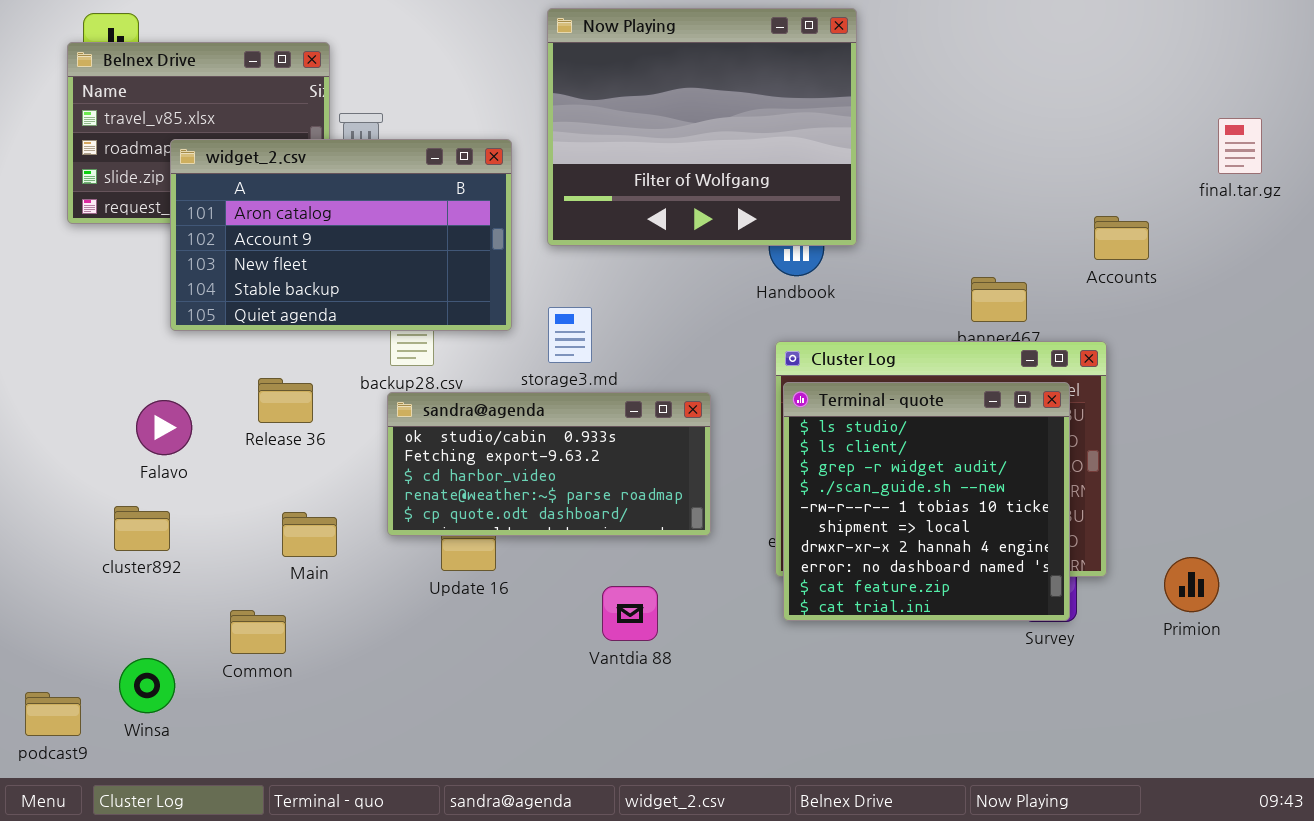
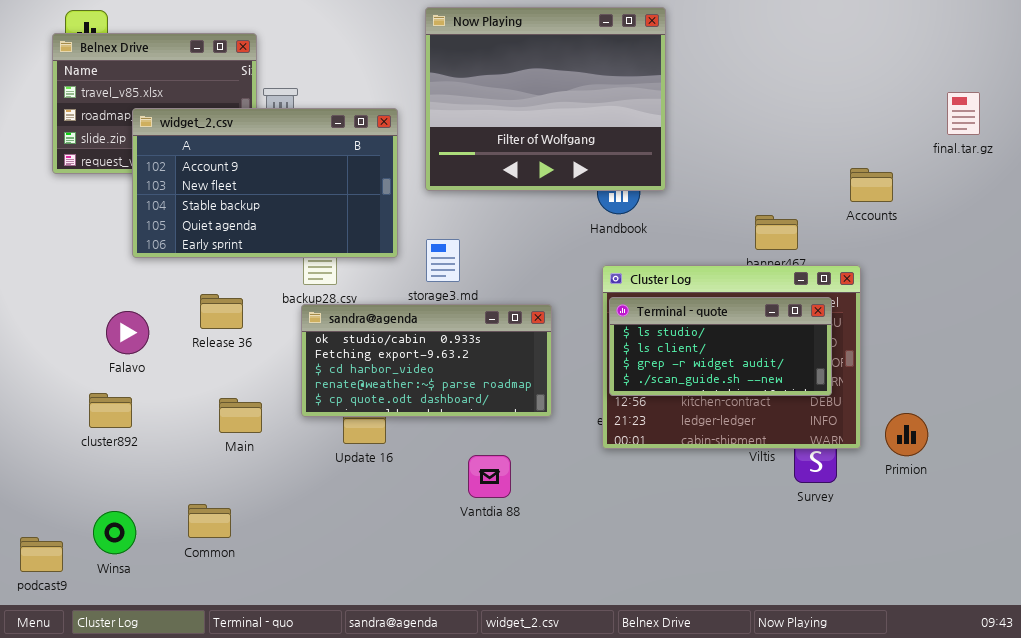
widget_2.csv: [170,139,512,331] -> [132,108,398,258], scrolled down 1 row
Terminal - quote: [783,382,1070,621] -> [609,297,832,396], resized
Primion: [1164,557,1219,612] -> [885,413,928,456], moved
Common: [230,610,286,654] -> [188,504,231,538], moved

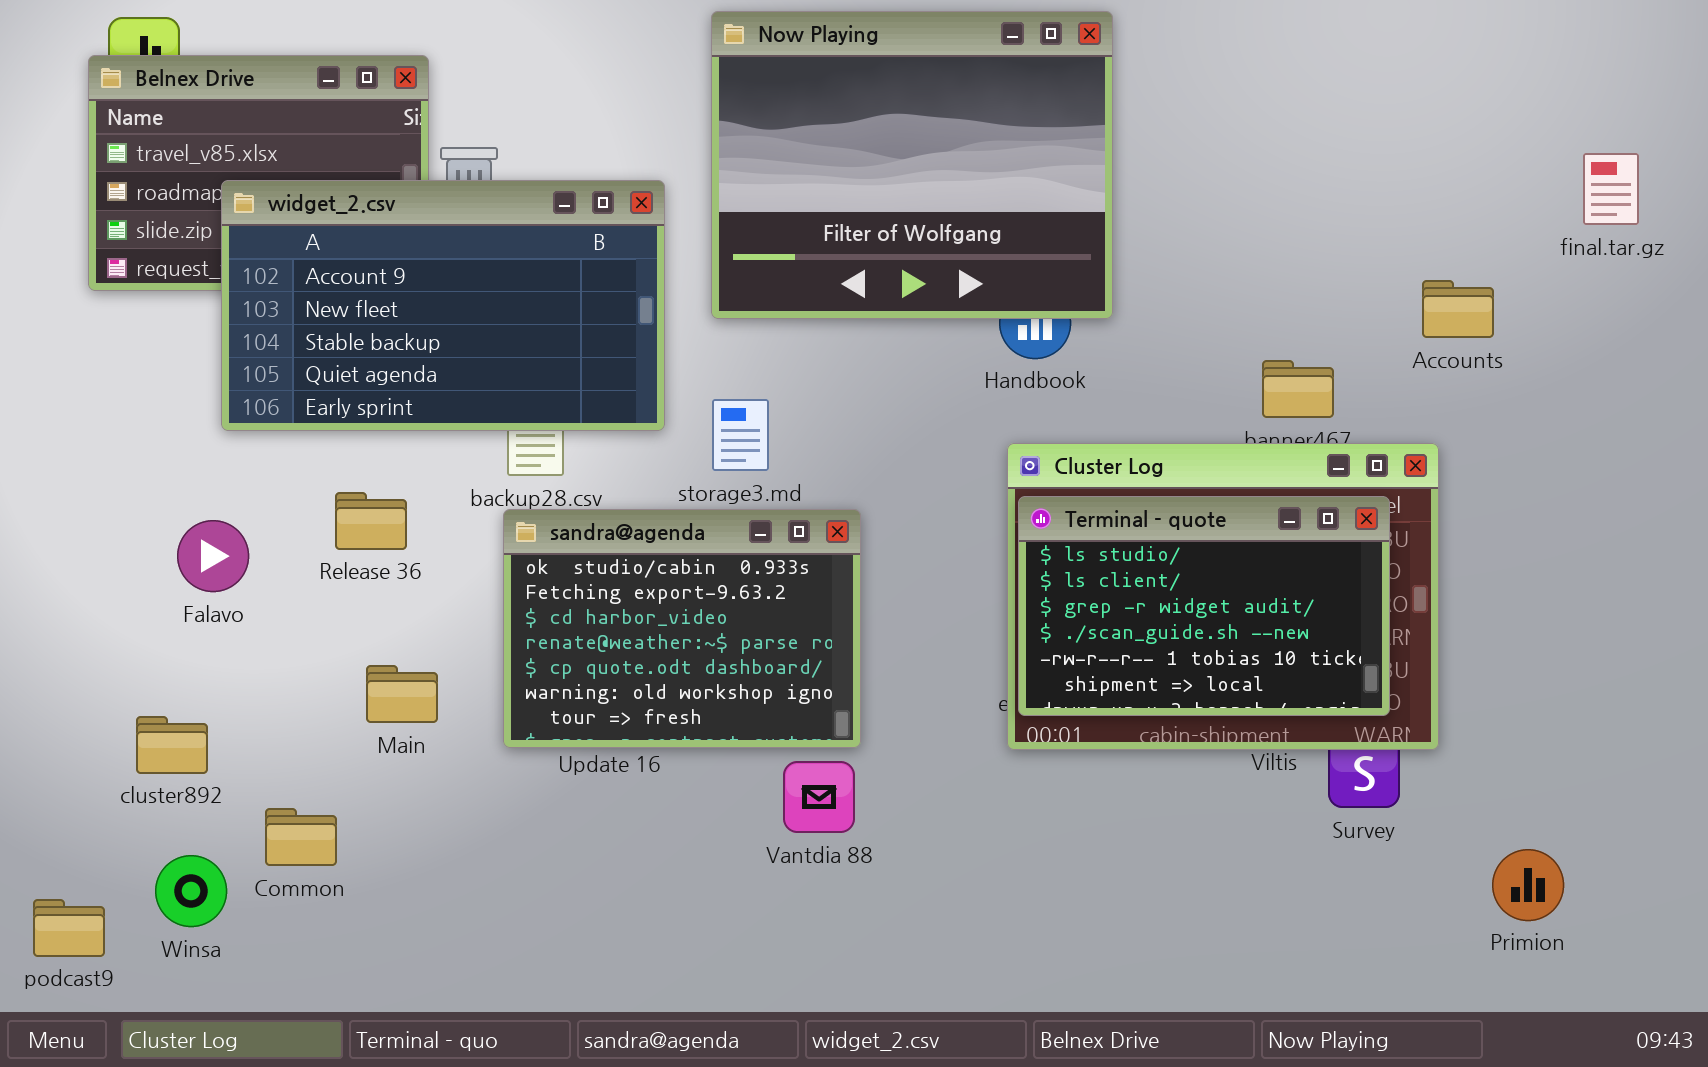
Terminal - quote: [609,297,832,396] -> [1018,496,1390,716], resized
sandra@agenda: [301,304,552,417] -> [503,509,861,748], resized
cluster892: [89,393,132,428] -> [136,716,208,774], moved
Primion: [885,413,928,456] -> [1492,849,1564,921], moved
Common: [188,504,231,538] -> [265,808,337,866], moved

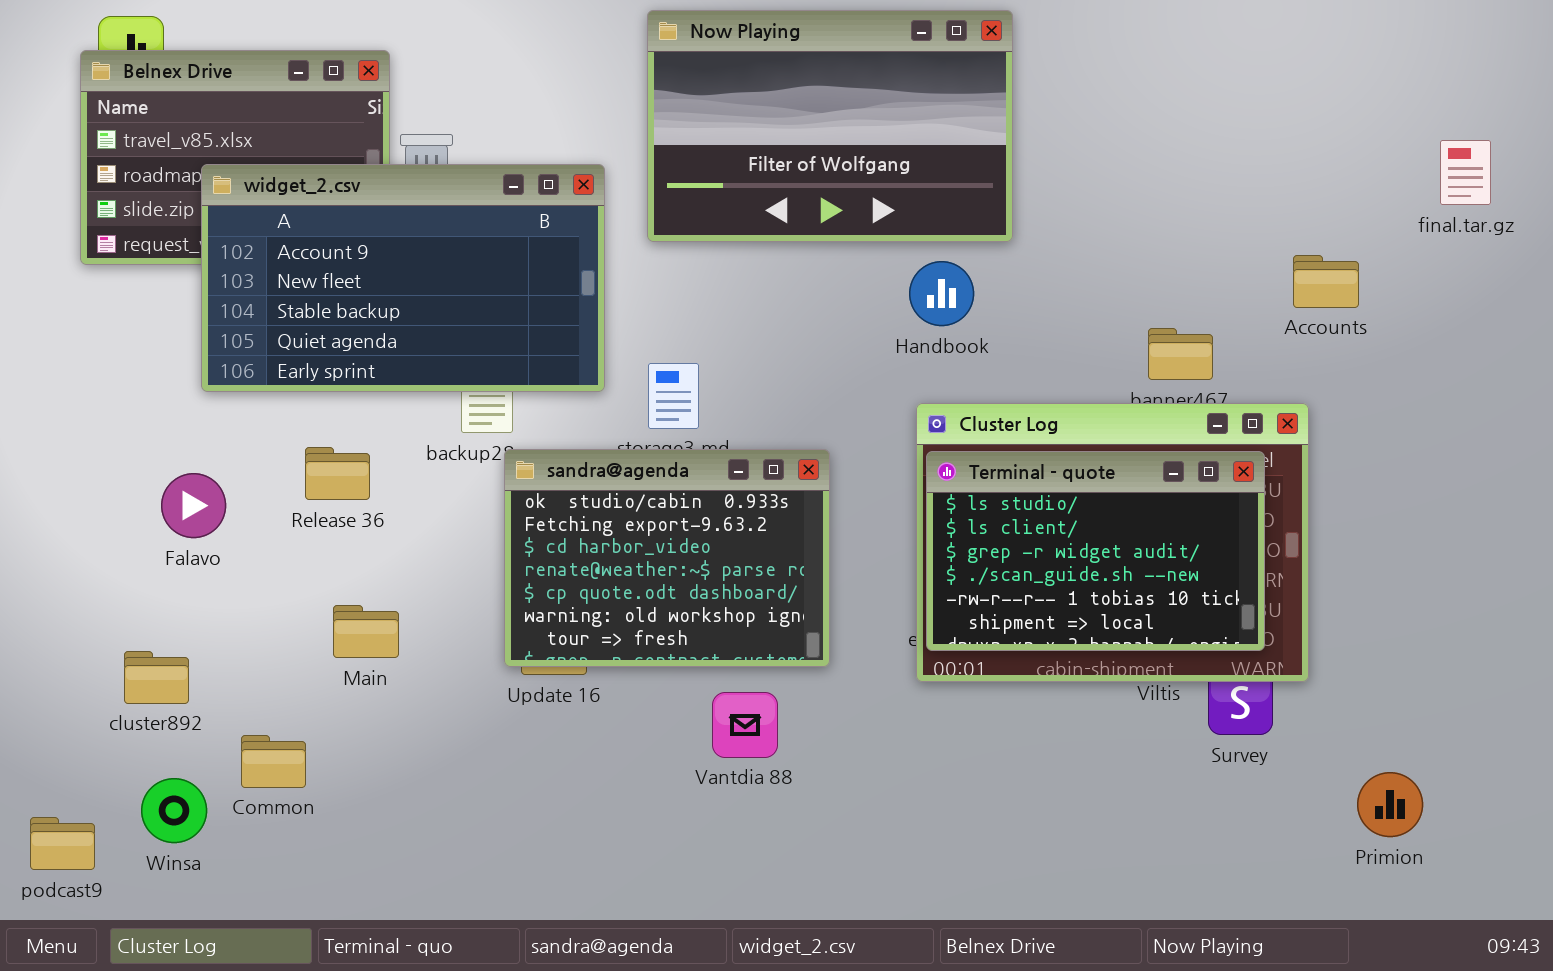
Now Playing: [711,11,1113,319] -> [647,10,1013,242], resized
sandra@agenda: [503,509,861,748] -> [504,449,830,667], moved

